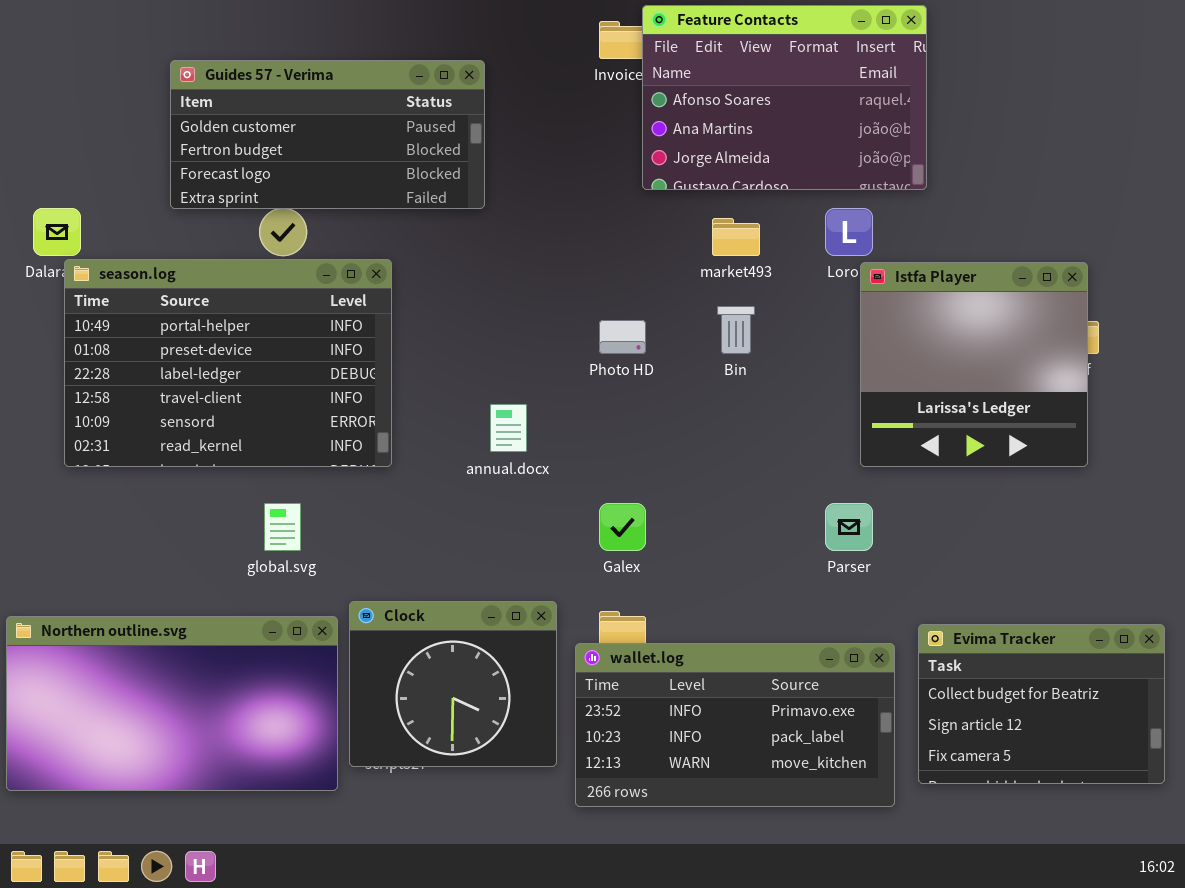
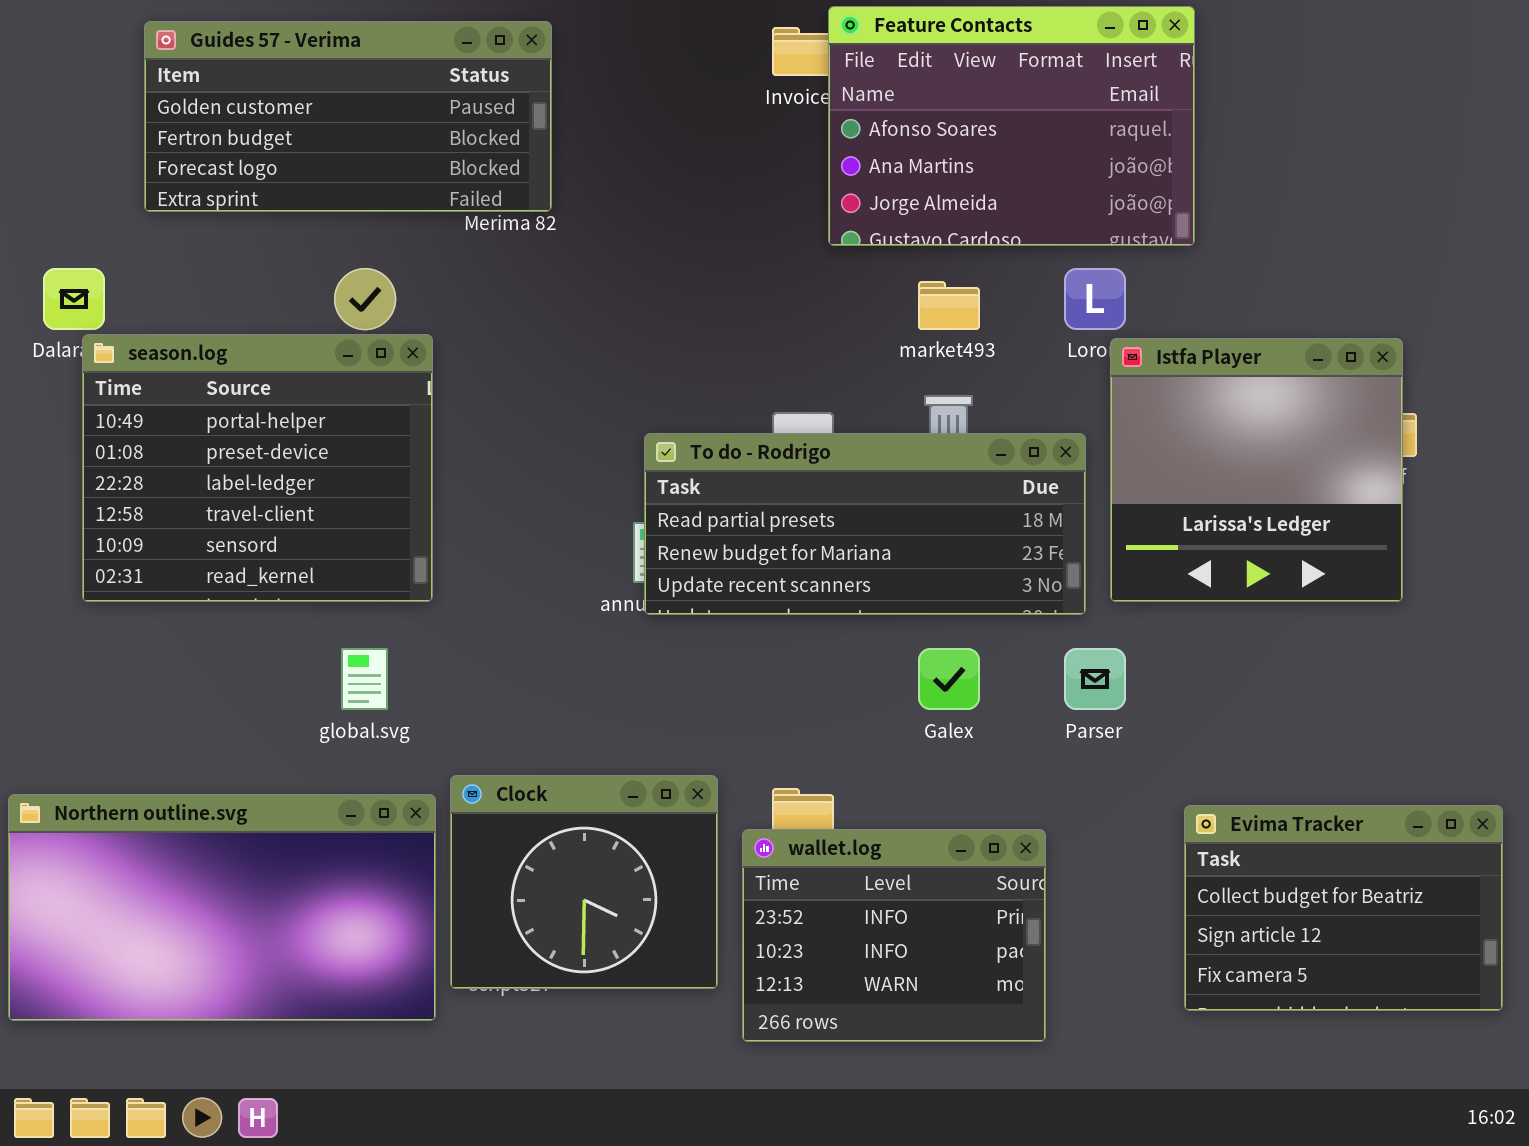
Guides 57 - Verima: [170,60,485,209] -> [144,21,552,212], moved
season.log: [64,259,392,467] -> [82,334,433,602], resized
To do - Rodrigo: none -> [644,433,1086,615], opened
Galex: [599,503,646,551] -> [918,648,980,710], moved
wallet.log: [575,643,895,807] -> [742,829,1046,1042], resized

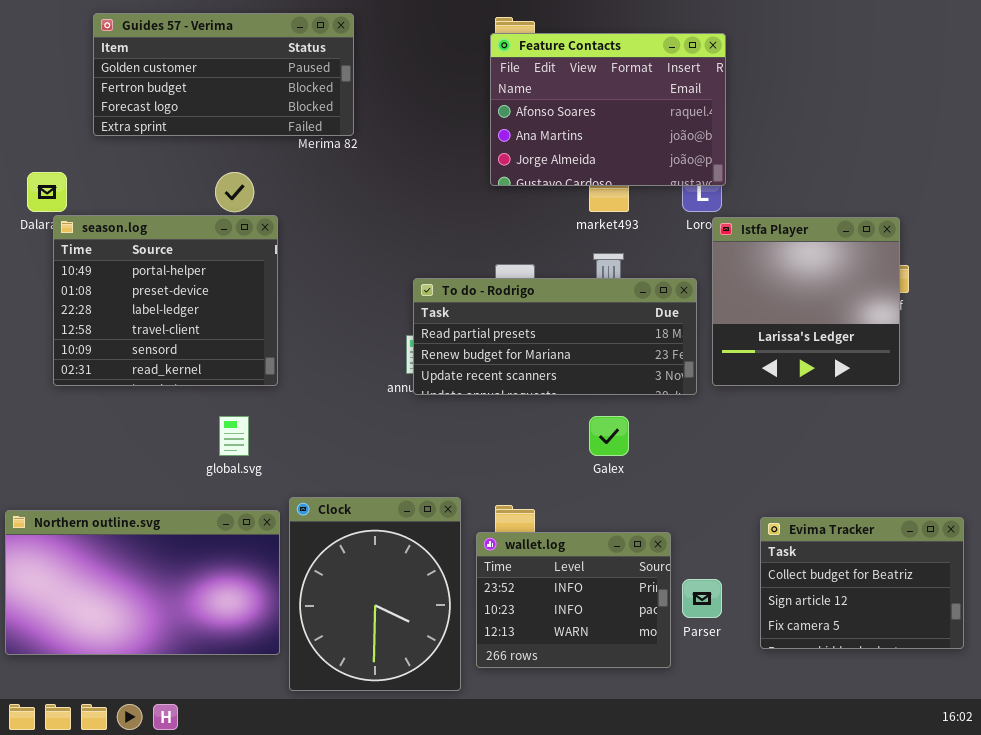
Feature Contacts: [828,6,1195,246] -> [490,33,726,186], moved
Parser: [1064,648,1126,710] -> [682,579,722,618], moved
Clock: [450,775,718,989] -> [289,497,461,691], resized

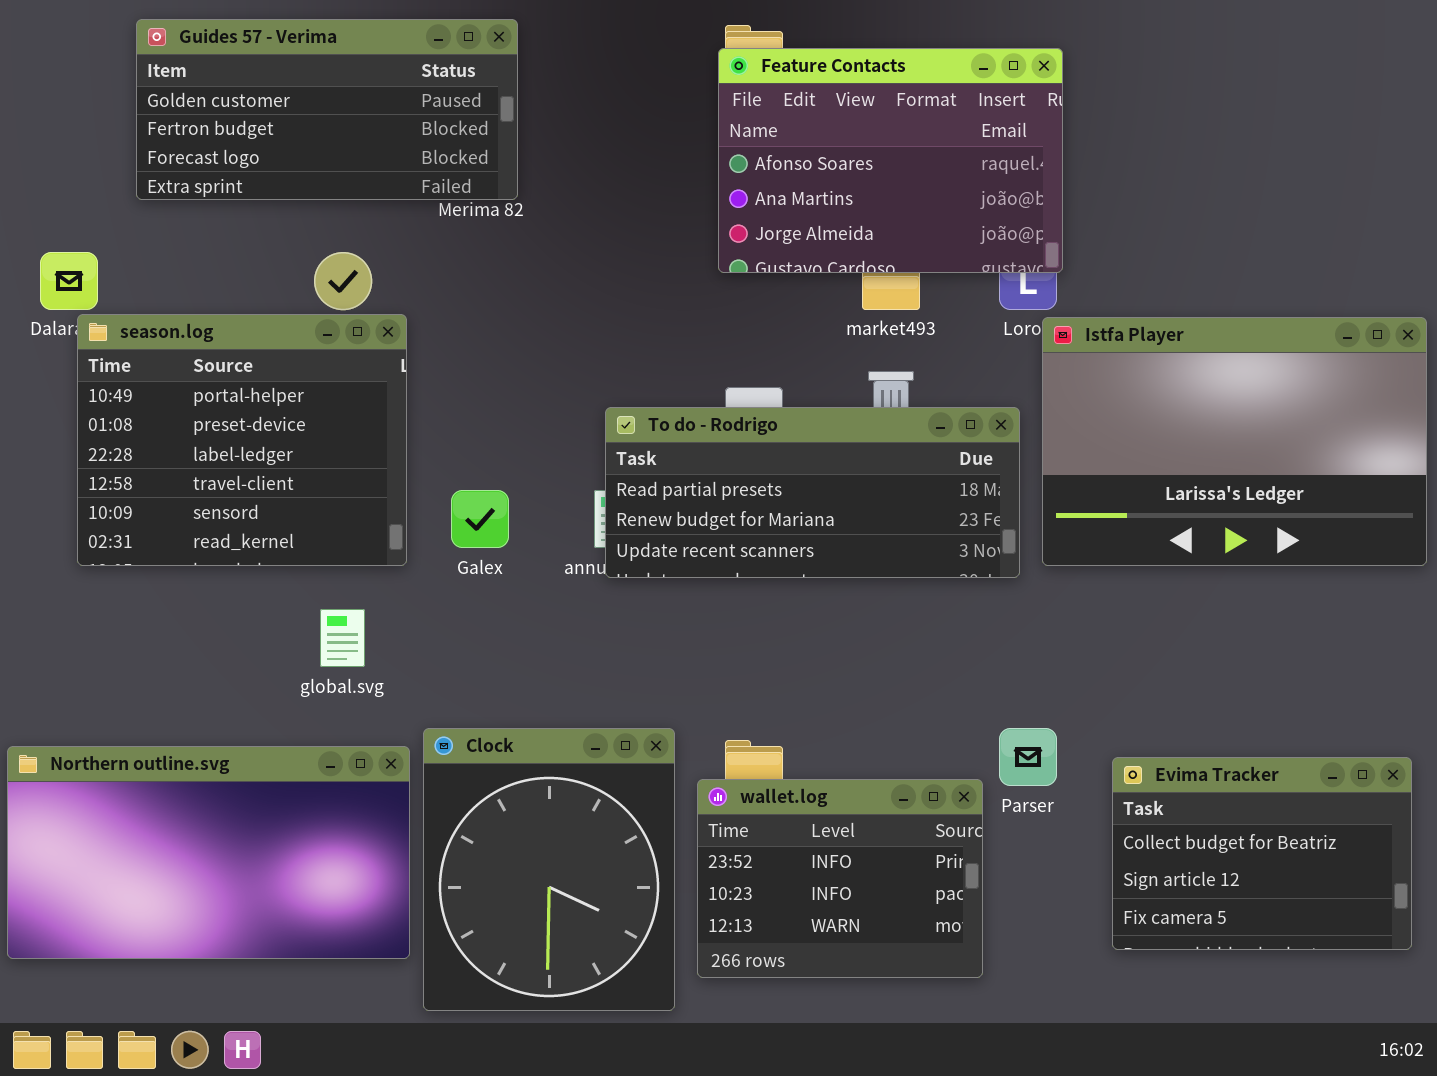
Istfa Player: [712,217,900,386] -> [1042,317,1427,566], resized
Galex: [589,416,629,456] -> [451,490,509,548], moved
Parser: [682,579,722,618] -> [999,728,1057,786], moved

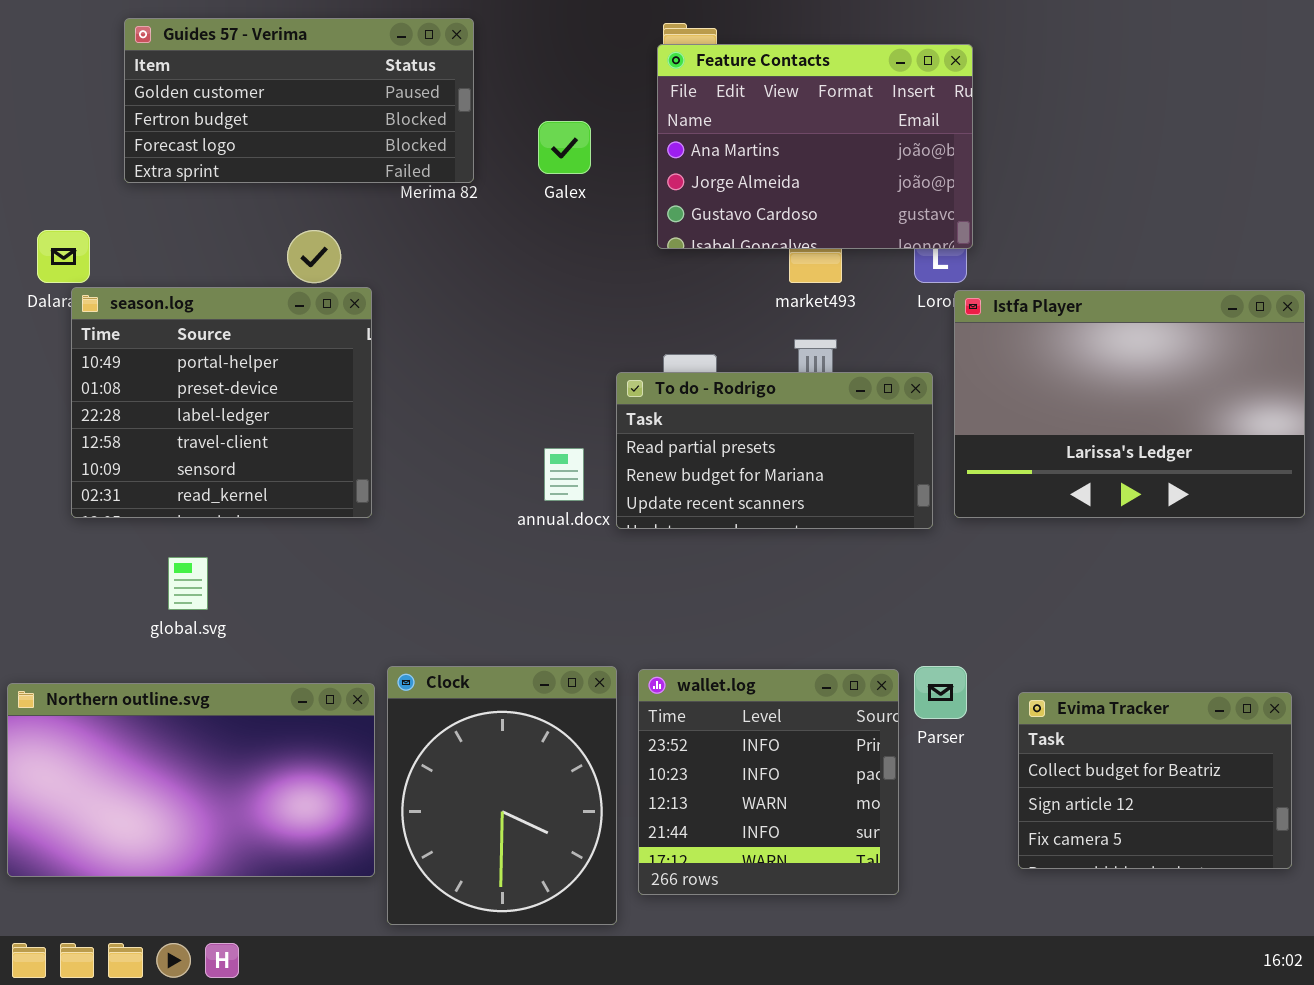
Feature Contacts: [718,48,1063,273] -> [657,44,973,249], scrolled down 1 row
To do - Rodrigo: [605,407,1020,578] -> [616,372,933,529], resized
Galex: [451,490,509,548] -> [538,121,591,174], moved
global.svg: [320,609,365,667] -> [168,557,208,610], moved
wallet.log: [697,779,983,978] -> [638,669,899,895], resized

